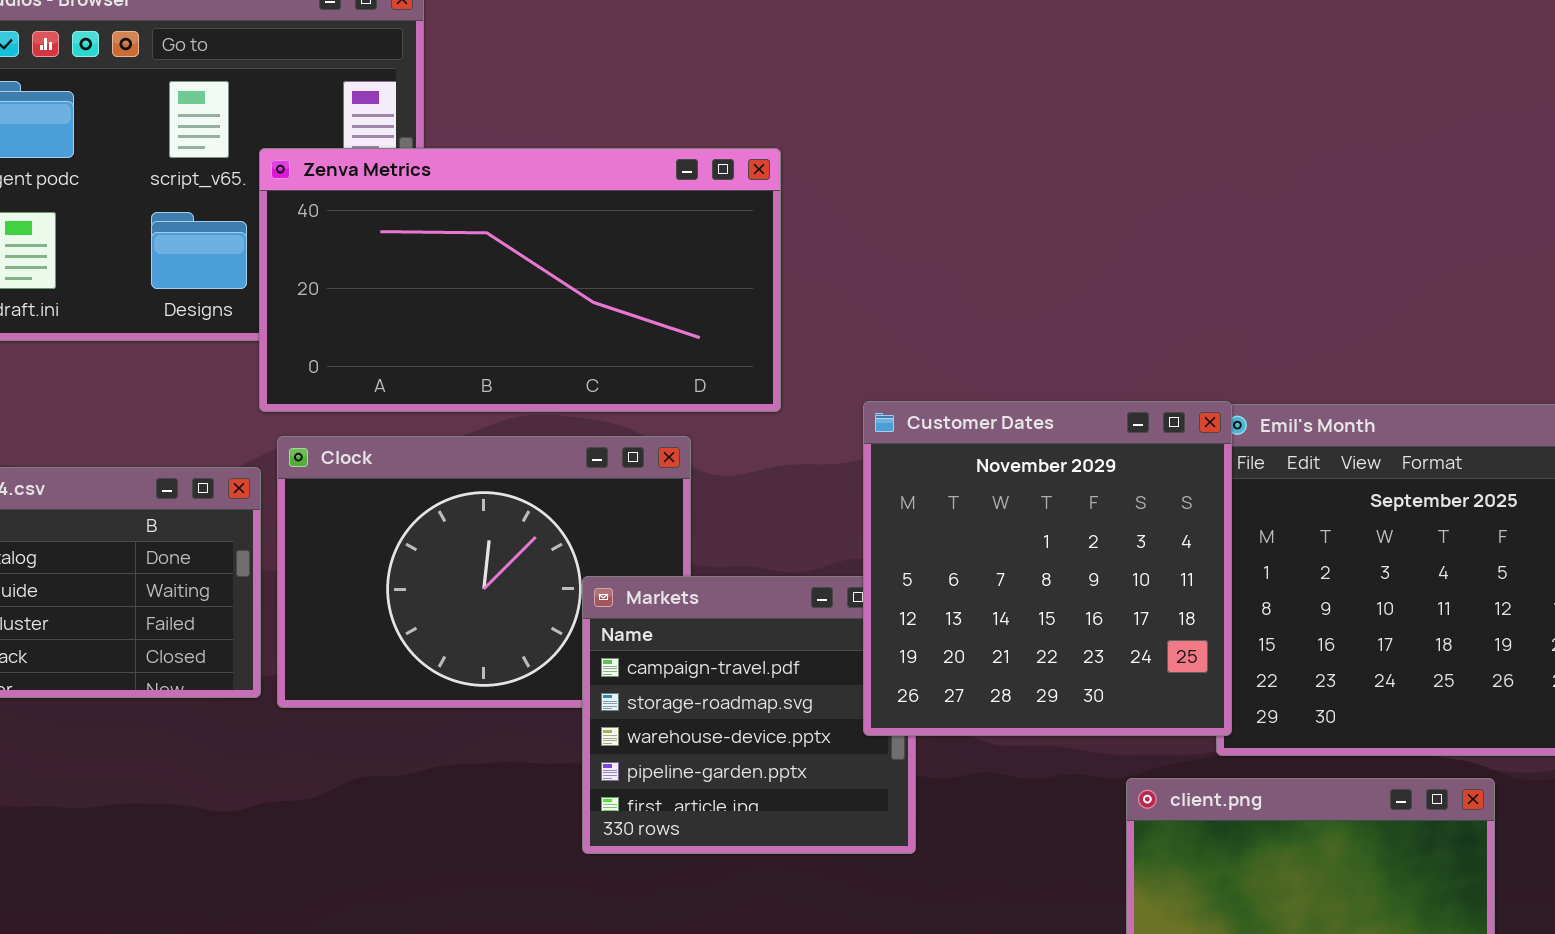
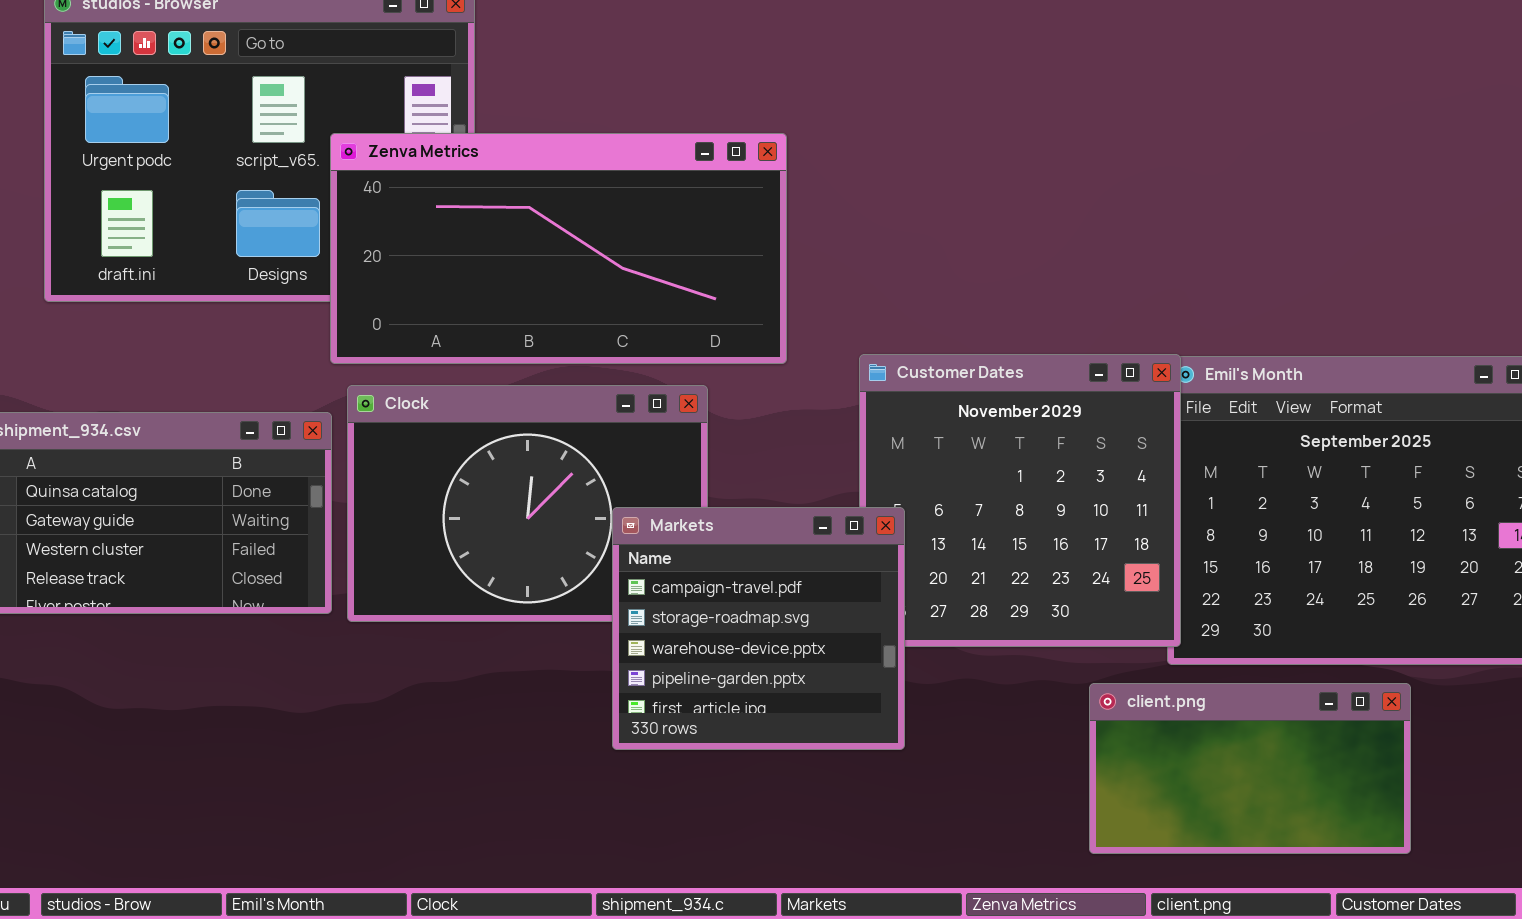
Markets: [582,576,916,854] -> [612,507,905,750], raised

